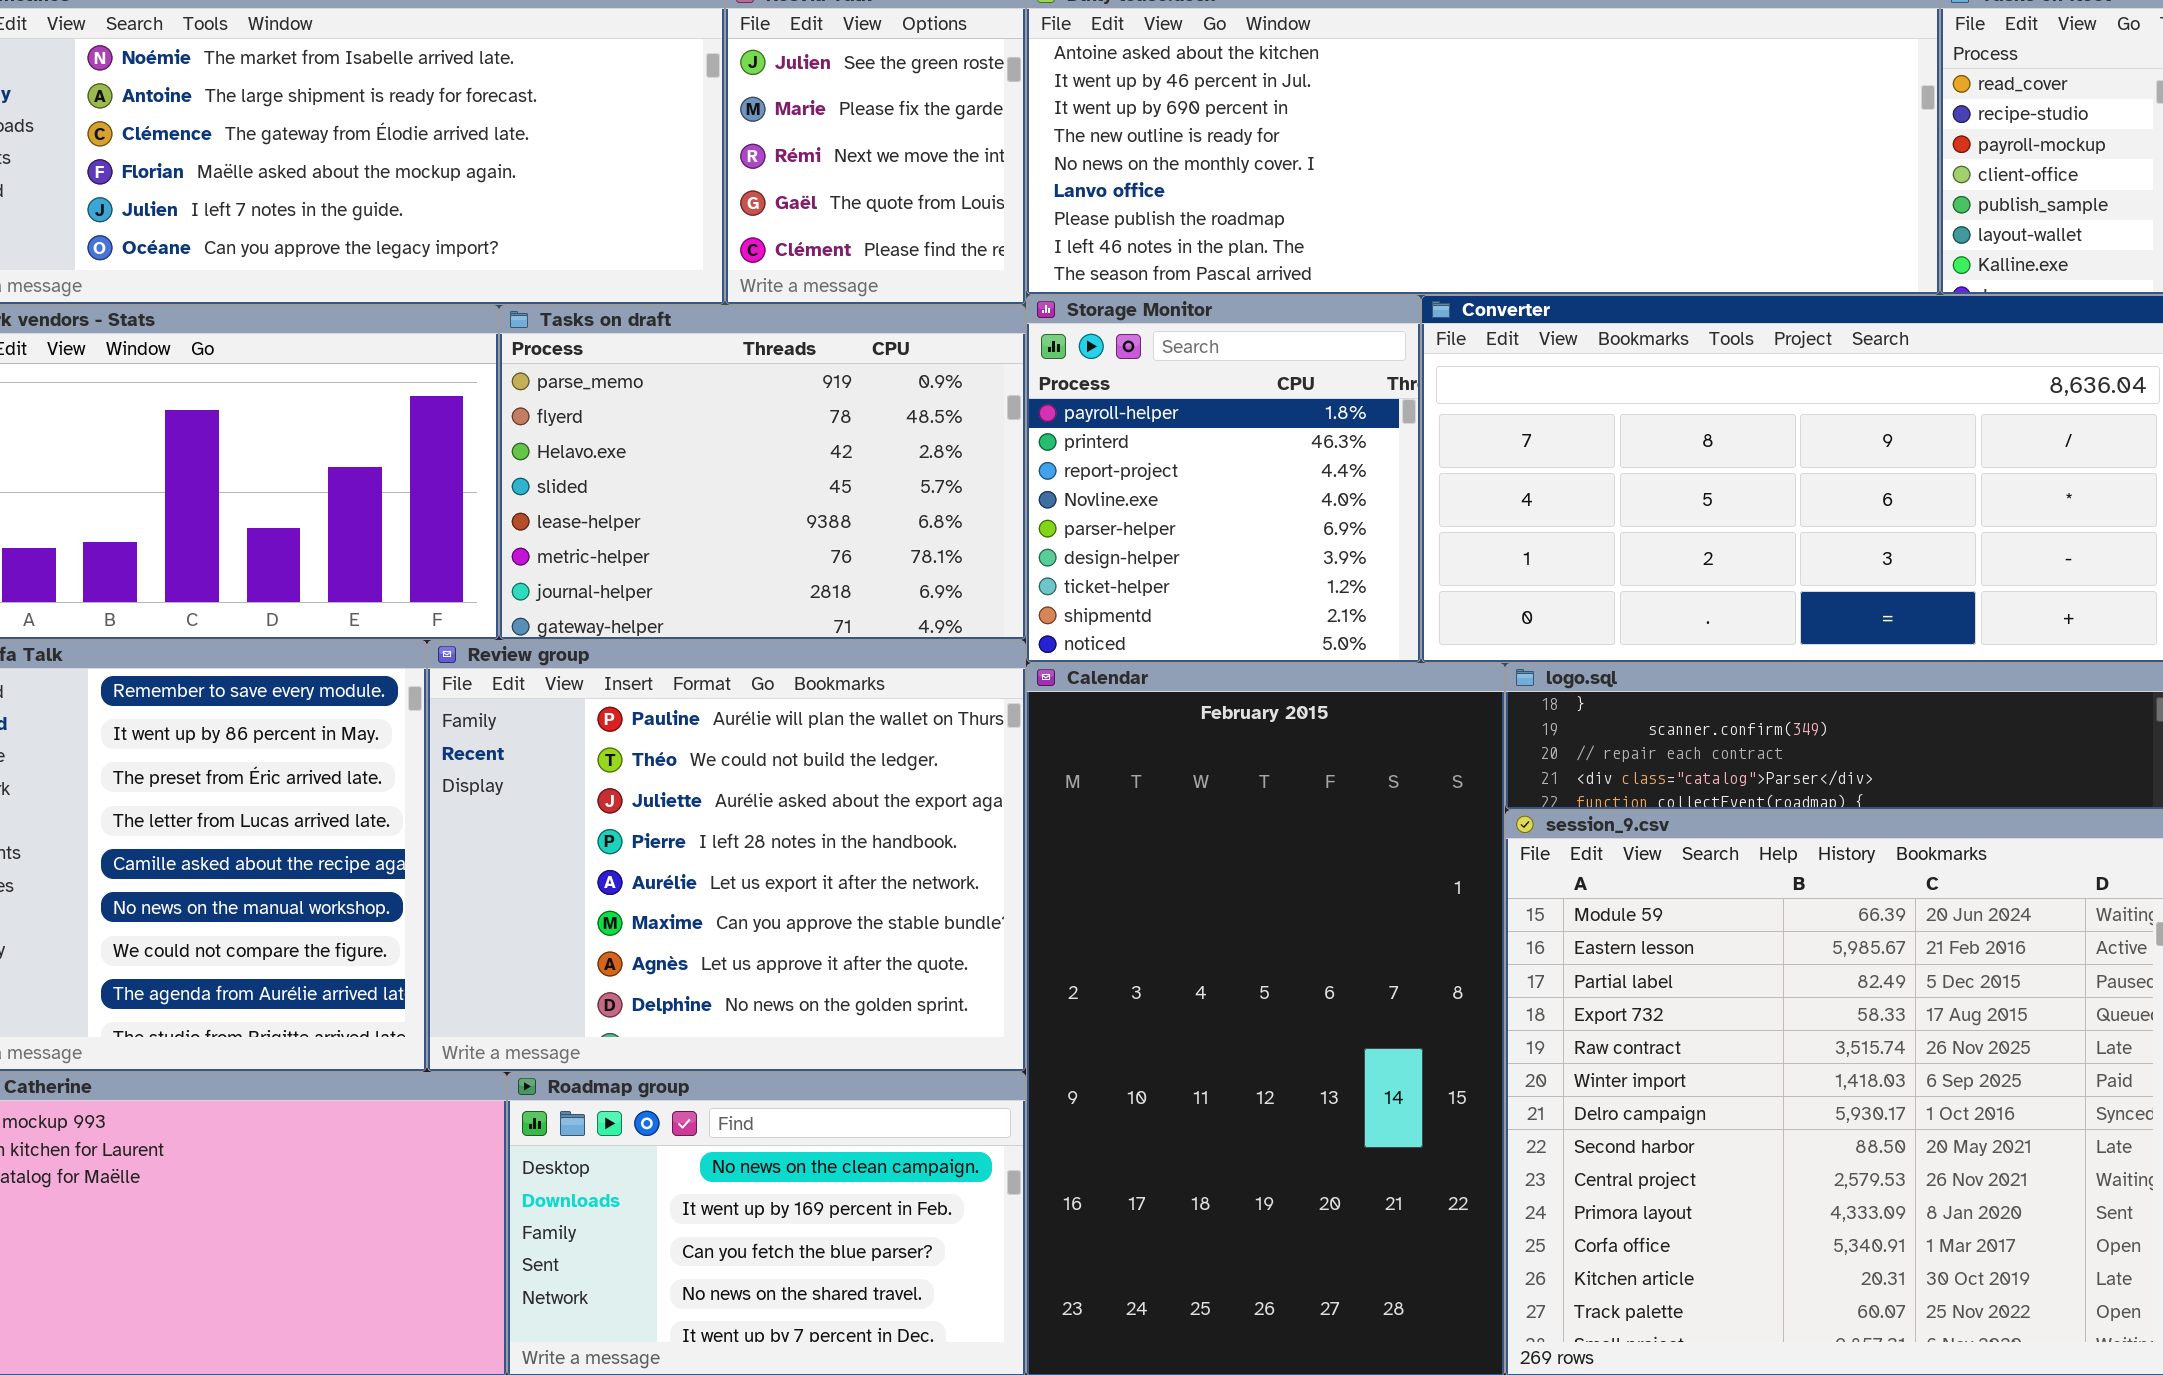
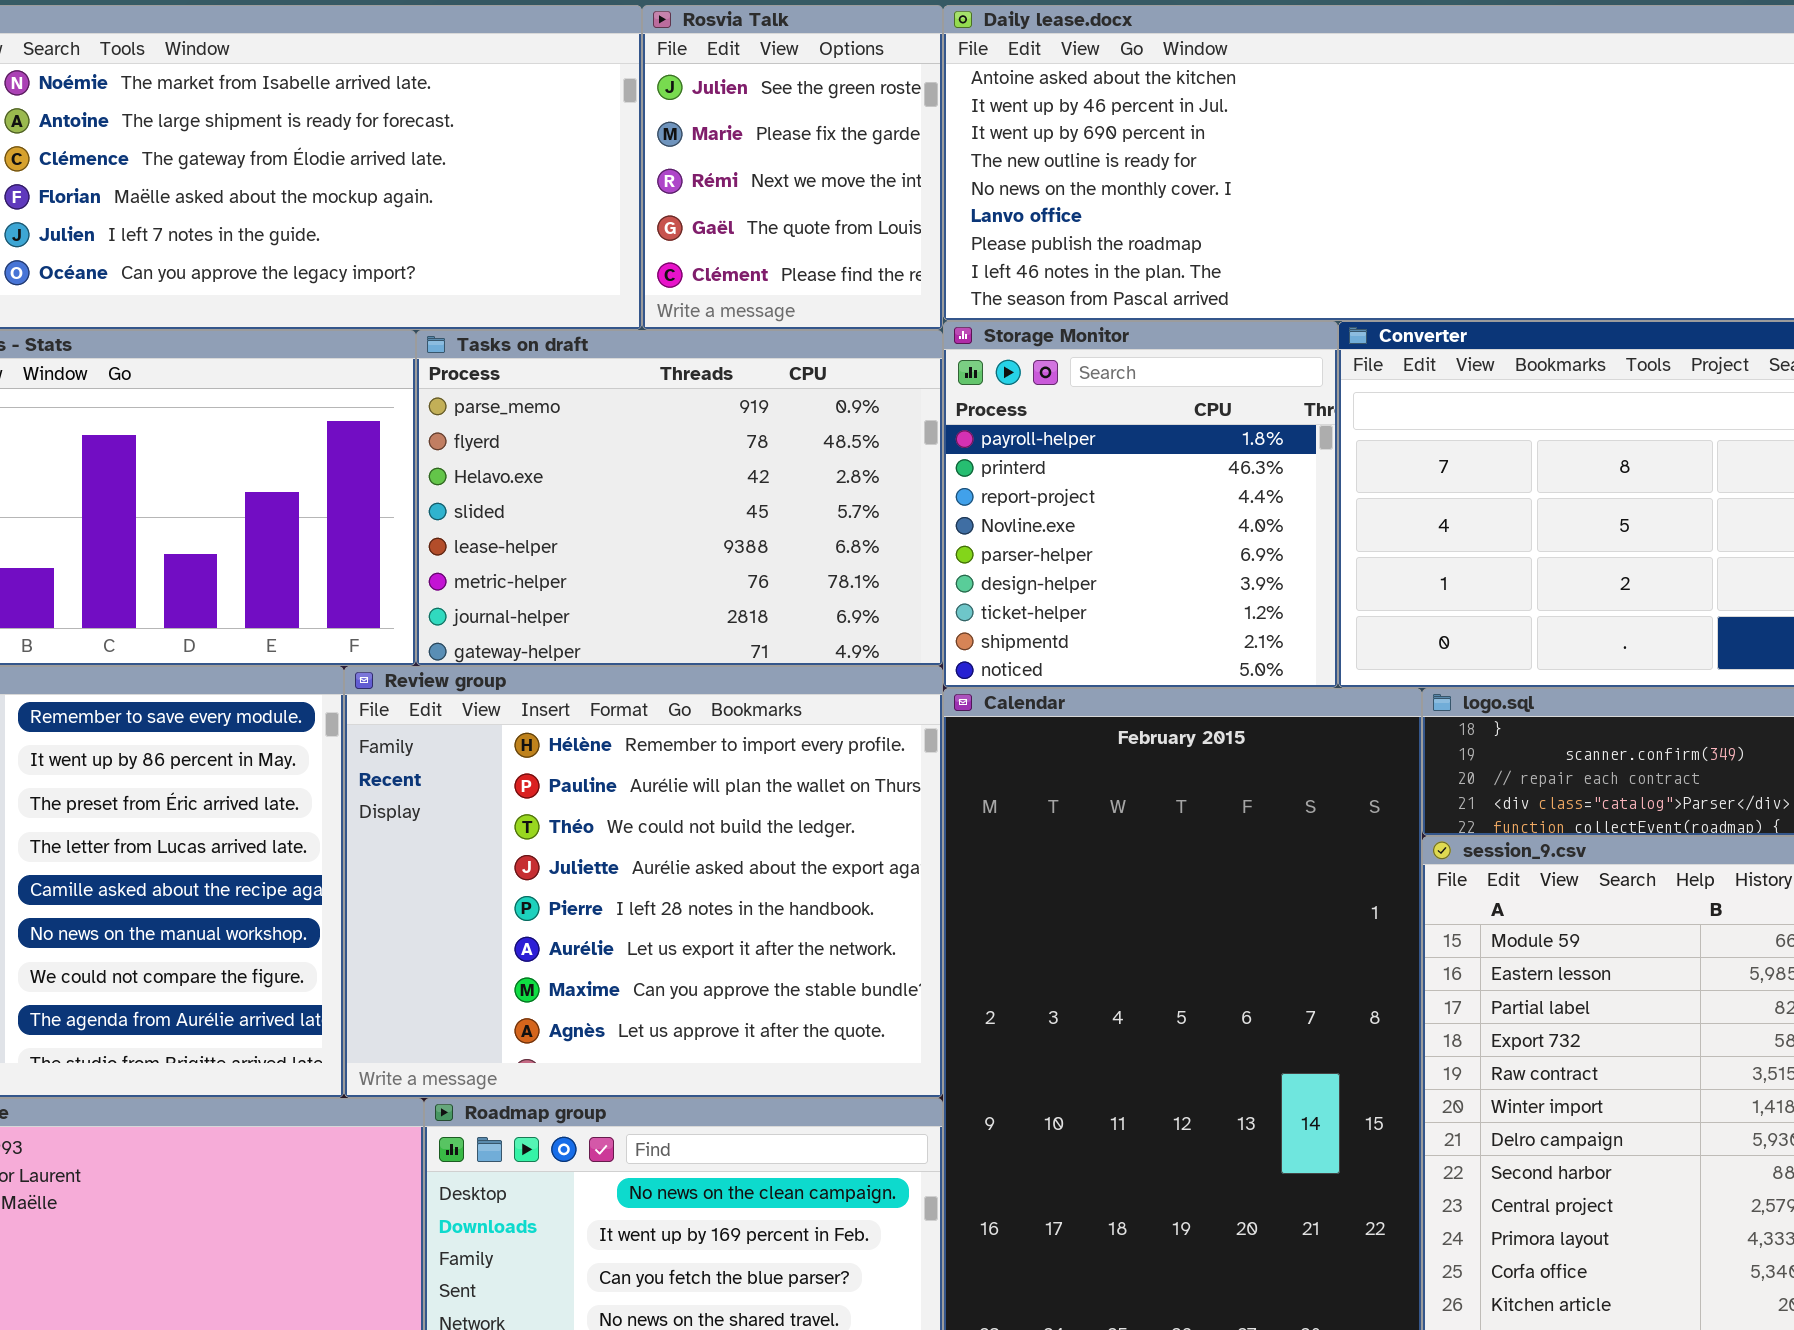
Review group: [427,640,1026,1072] -> [344,666,943,1098], scrolled up 1 row

